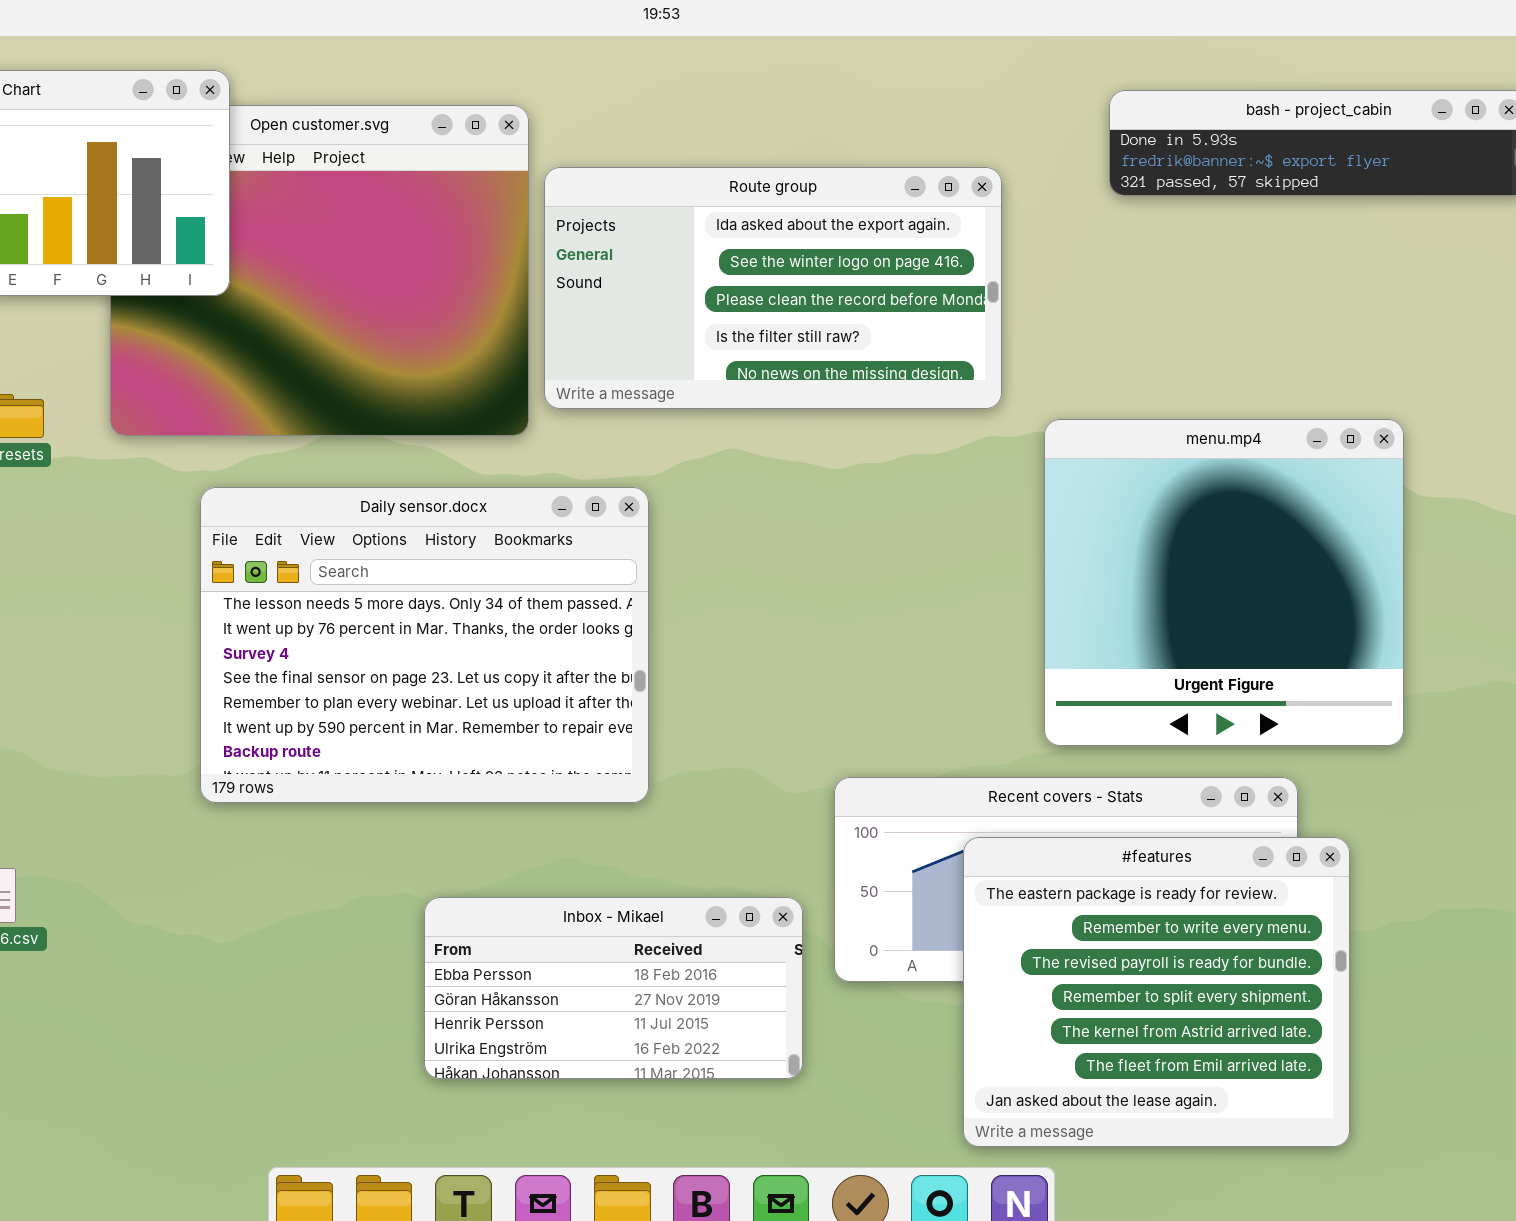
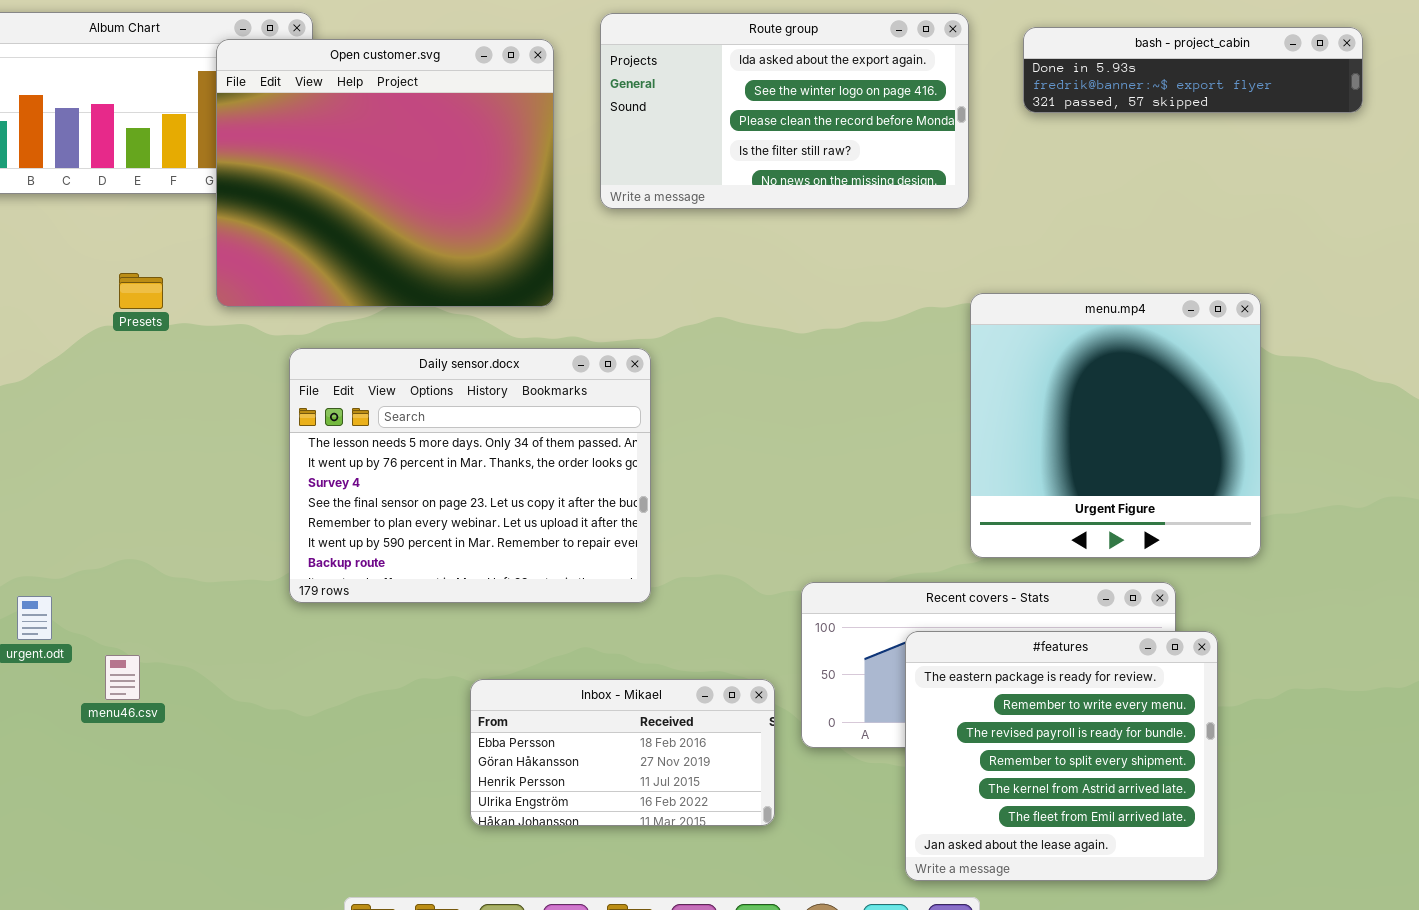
Open customer.svg: [110,105,529,436] -> [216,39,554,307], raised
Route group: [544,167,1002,409] -> [600,13,969,209], moved

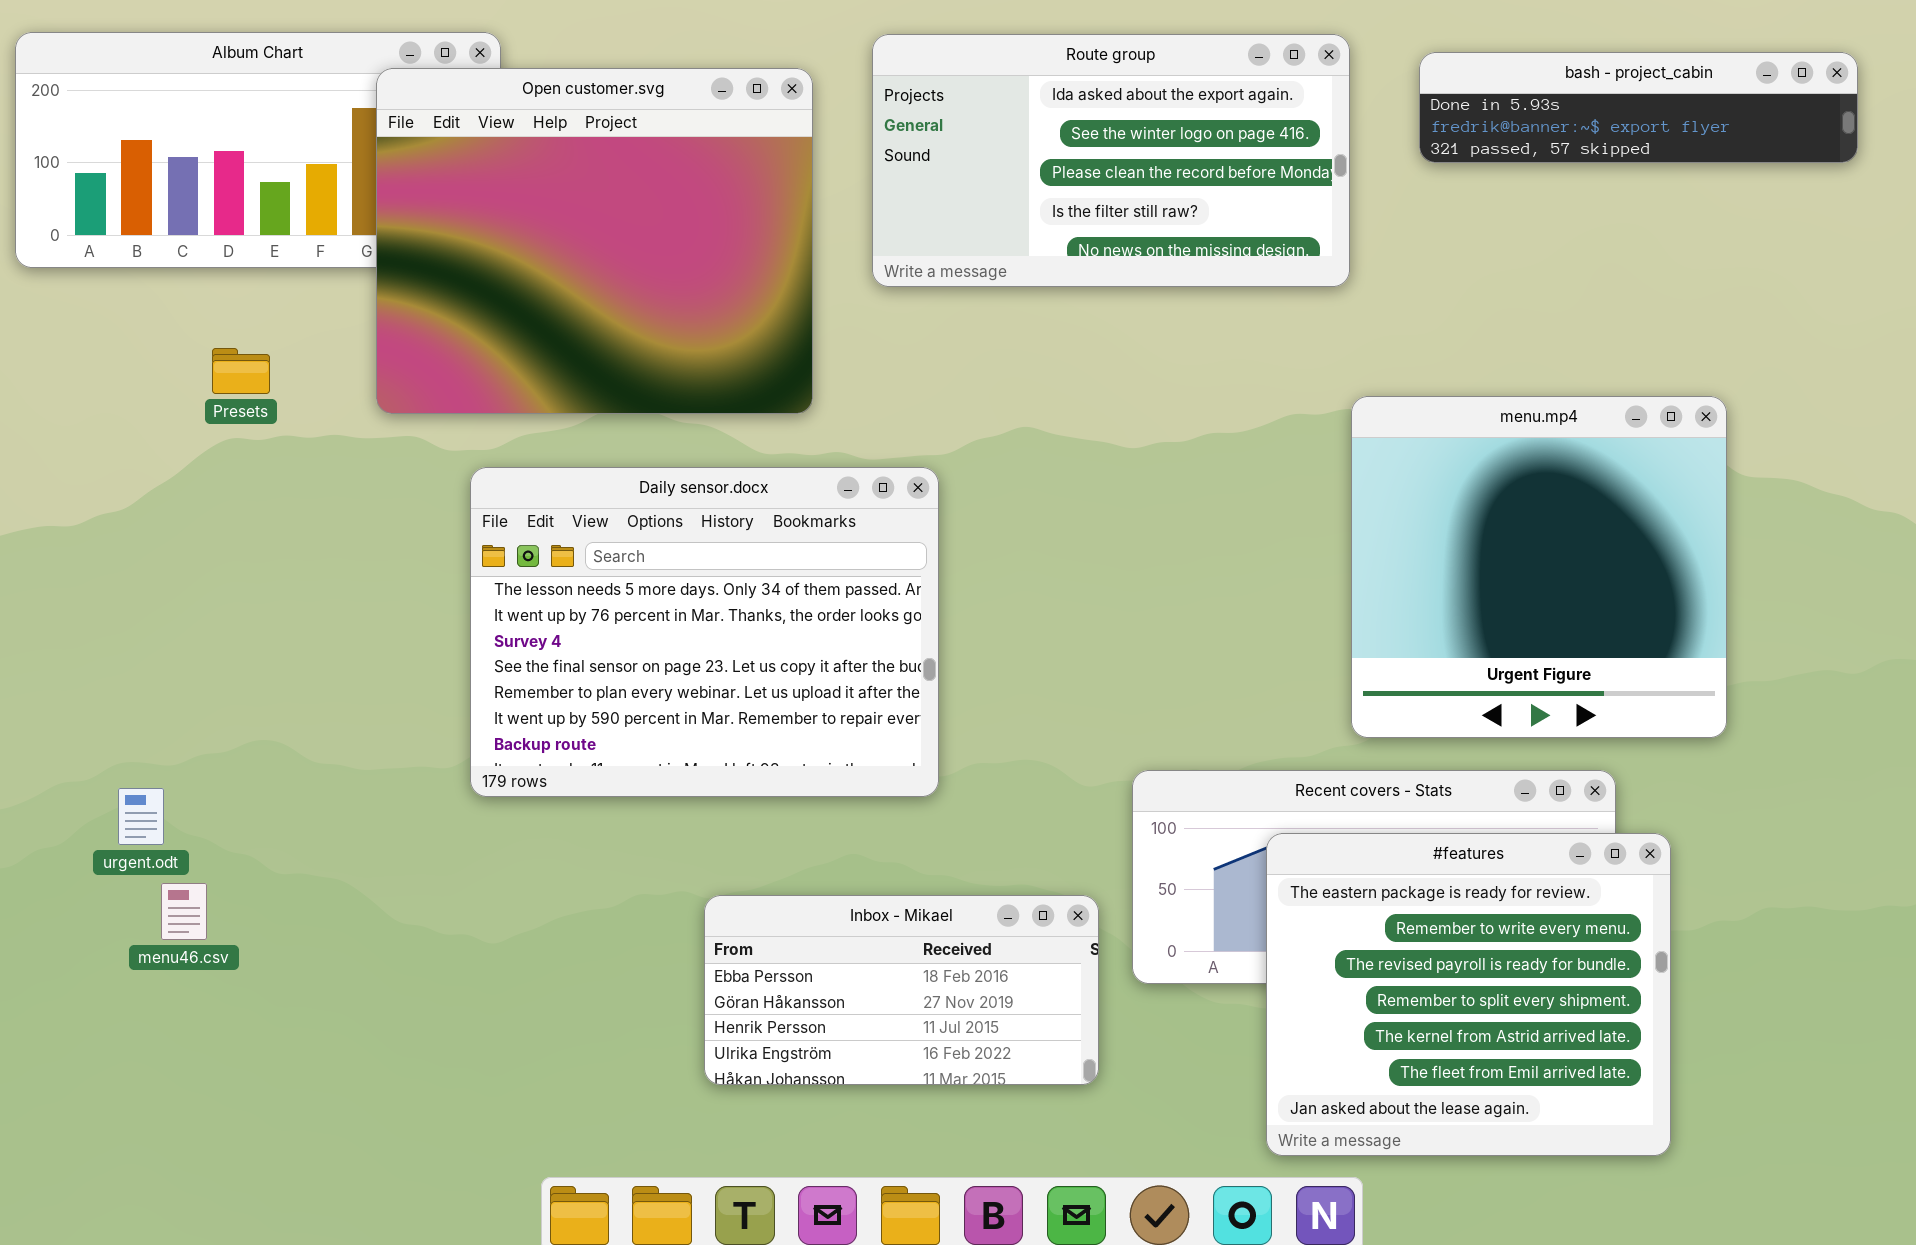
Presets: [119,273,163,309] -> [212,348,270,394], moved
menu46.csv: [105,655,140,700] -> [161,883,207,940], moved

